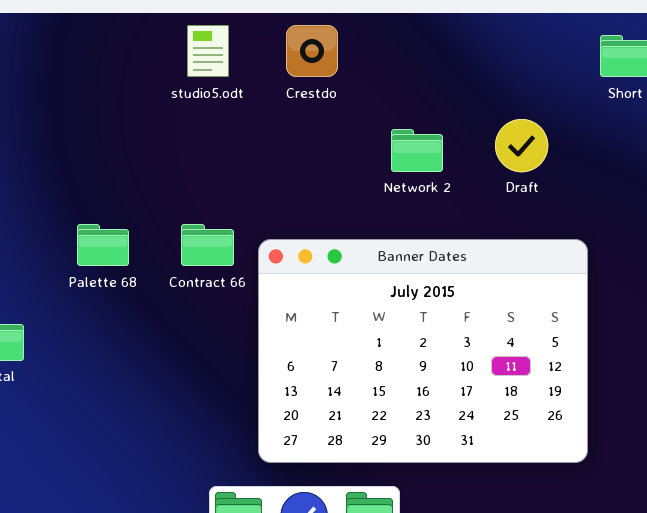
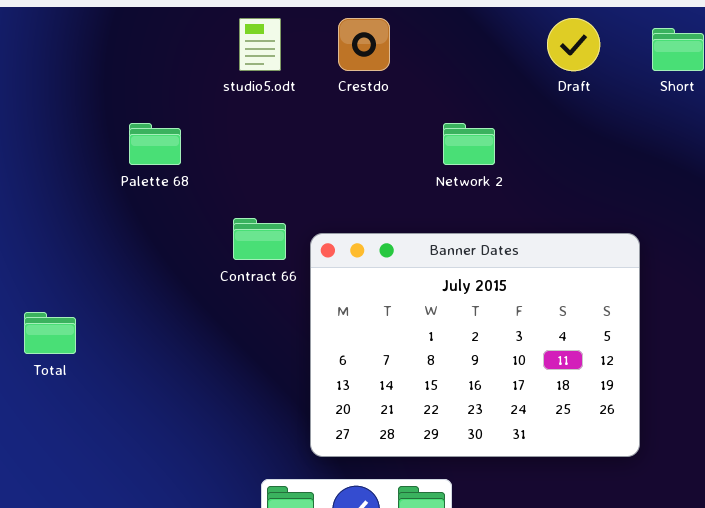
Draft: [495,119,548,172] -> [547,18,600,71], moved
Palette 68: [77,224,129,266] -> [129,123,181,165], moved

